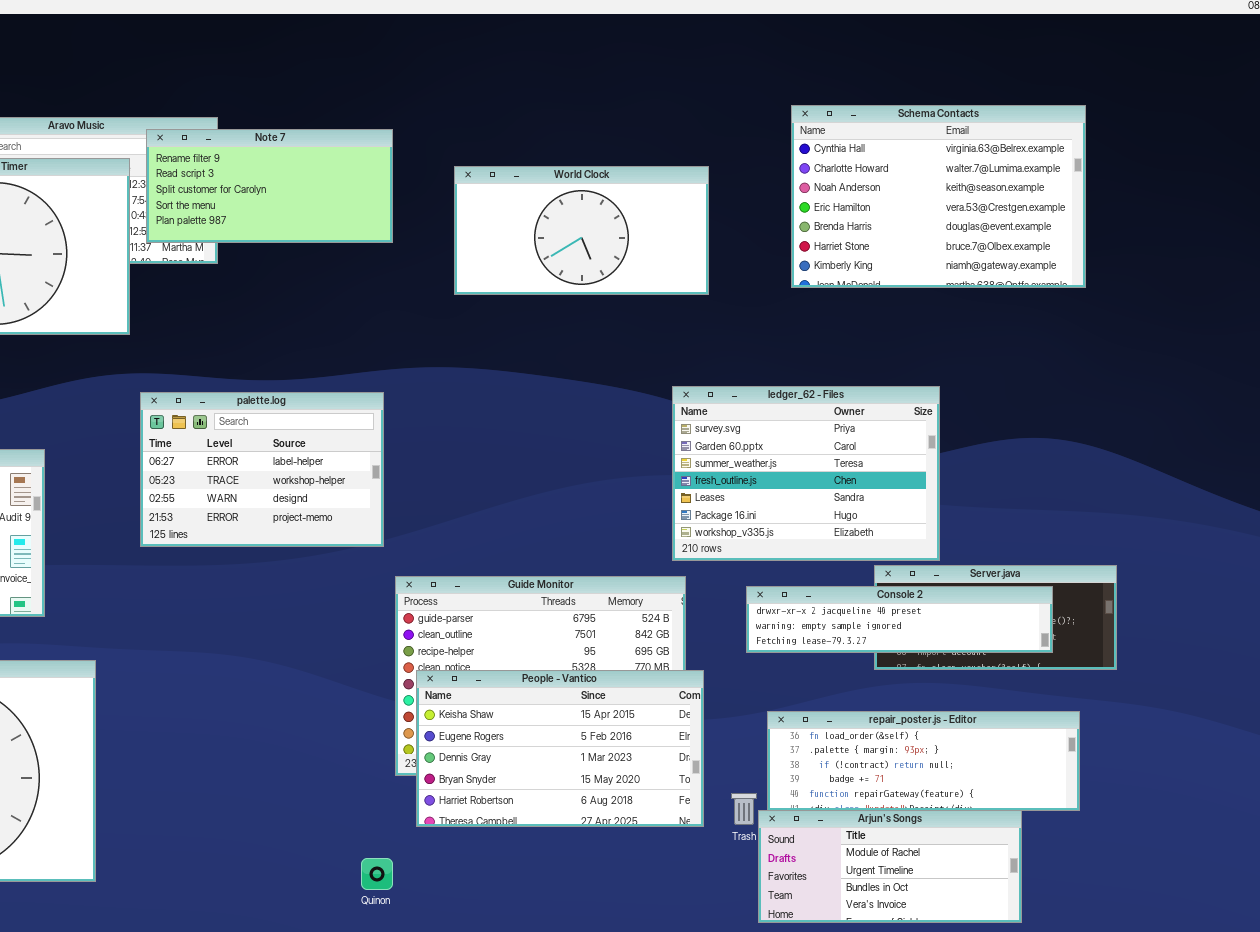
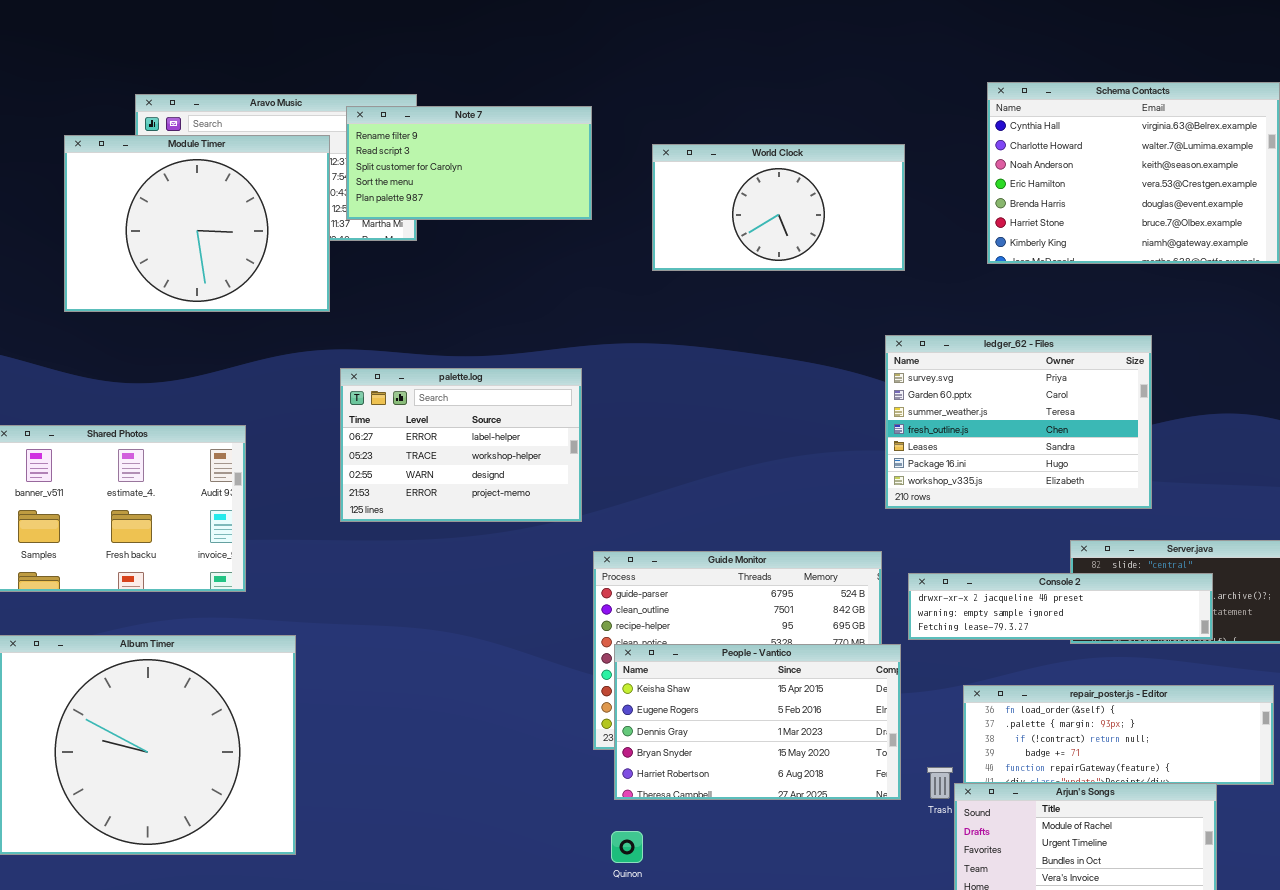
ledger_62 - Files: [672,386,940,561] -> [885,335,1152,509], moved
Console 2: [746,586,1053,653] -> [908,573,1213,640], moved
Quinon: [361,858,393,890] -> [611,831,643,863], moved

